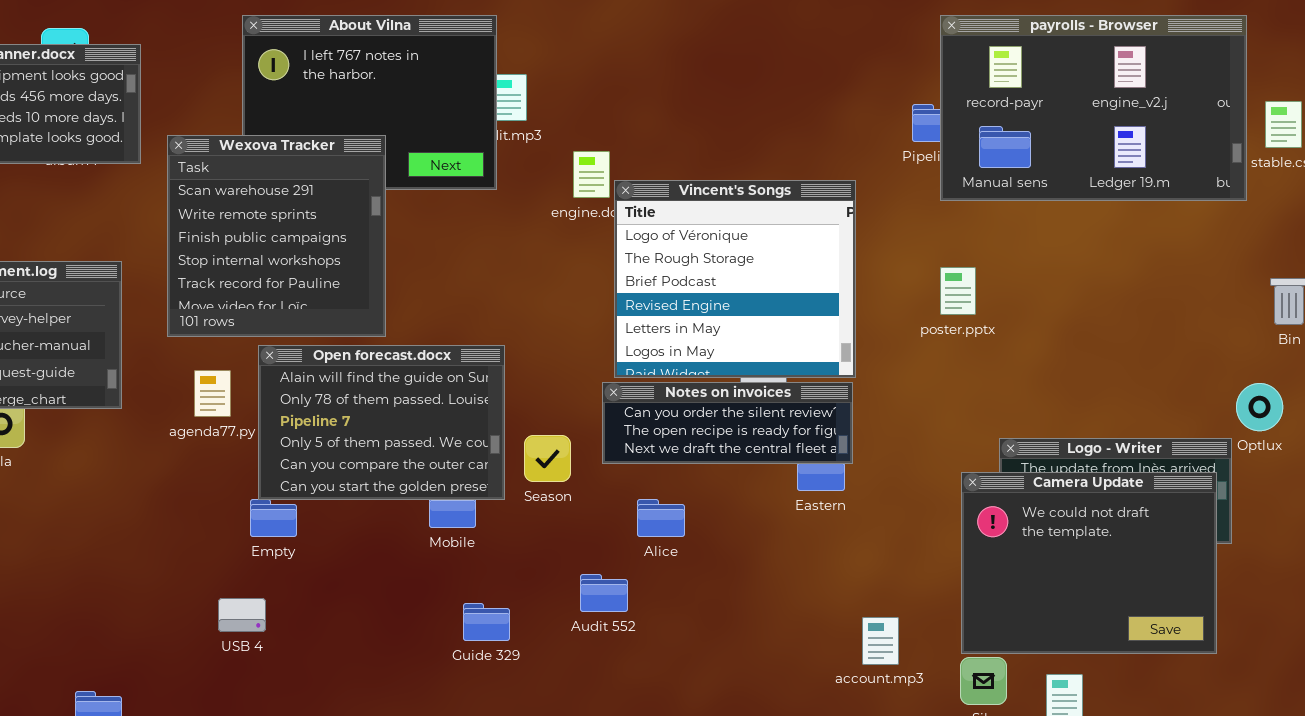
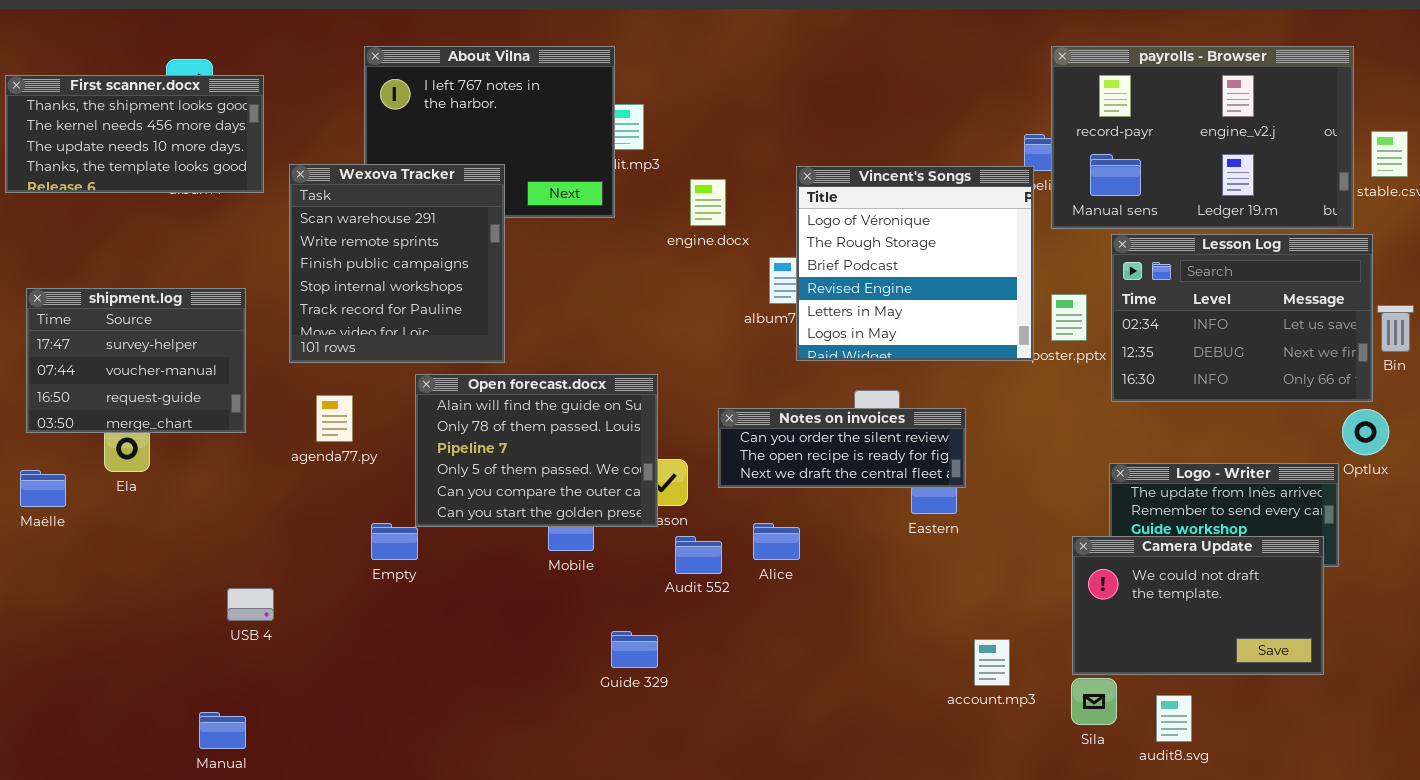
Vincent's Songs: [614,180,856,378] -> [796,166,1034,361], moved
Lesson Log: none -> [1111,234,1373,402], opened
Open forecast.docx: [258,345,505,500] -> [415,374,658,527], moved
Camera Update: [961,472,1217,654] -> [1072,536,1324,675], resized
Audit 552: [580,574,628,612] -> [675,536,722,574], moved
USB 4: [218,598,266,632] -> [227,588,274,621], moved
Guide 329: [463,603,510,641] -> [611,631,658,668], moved

